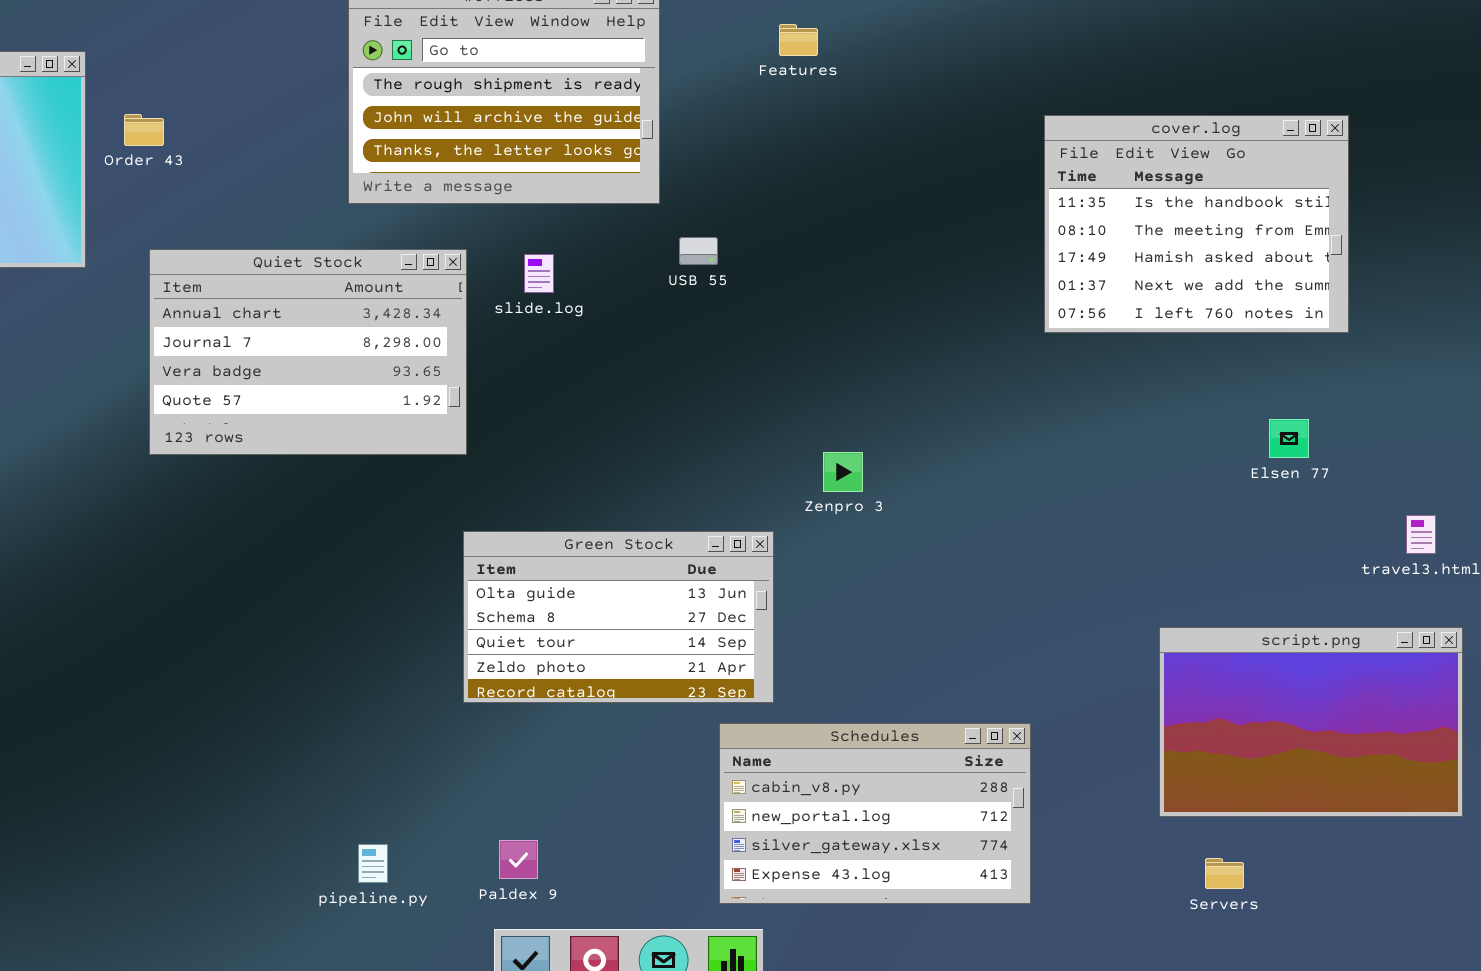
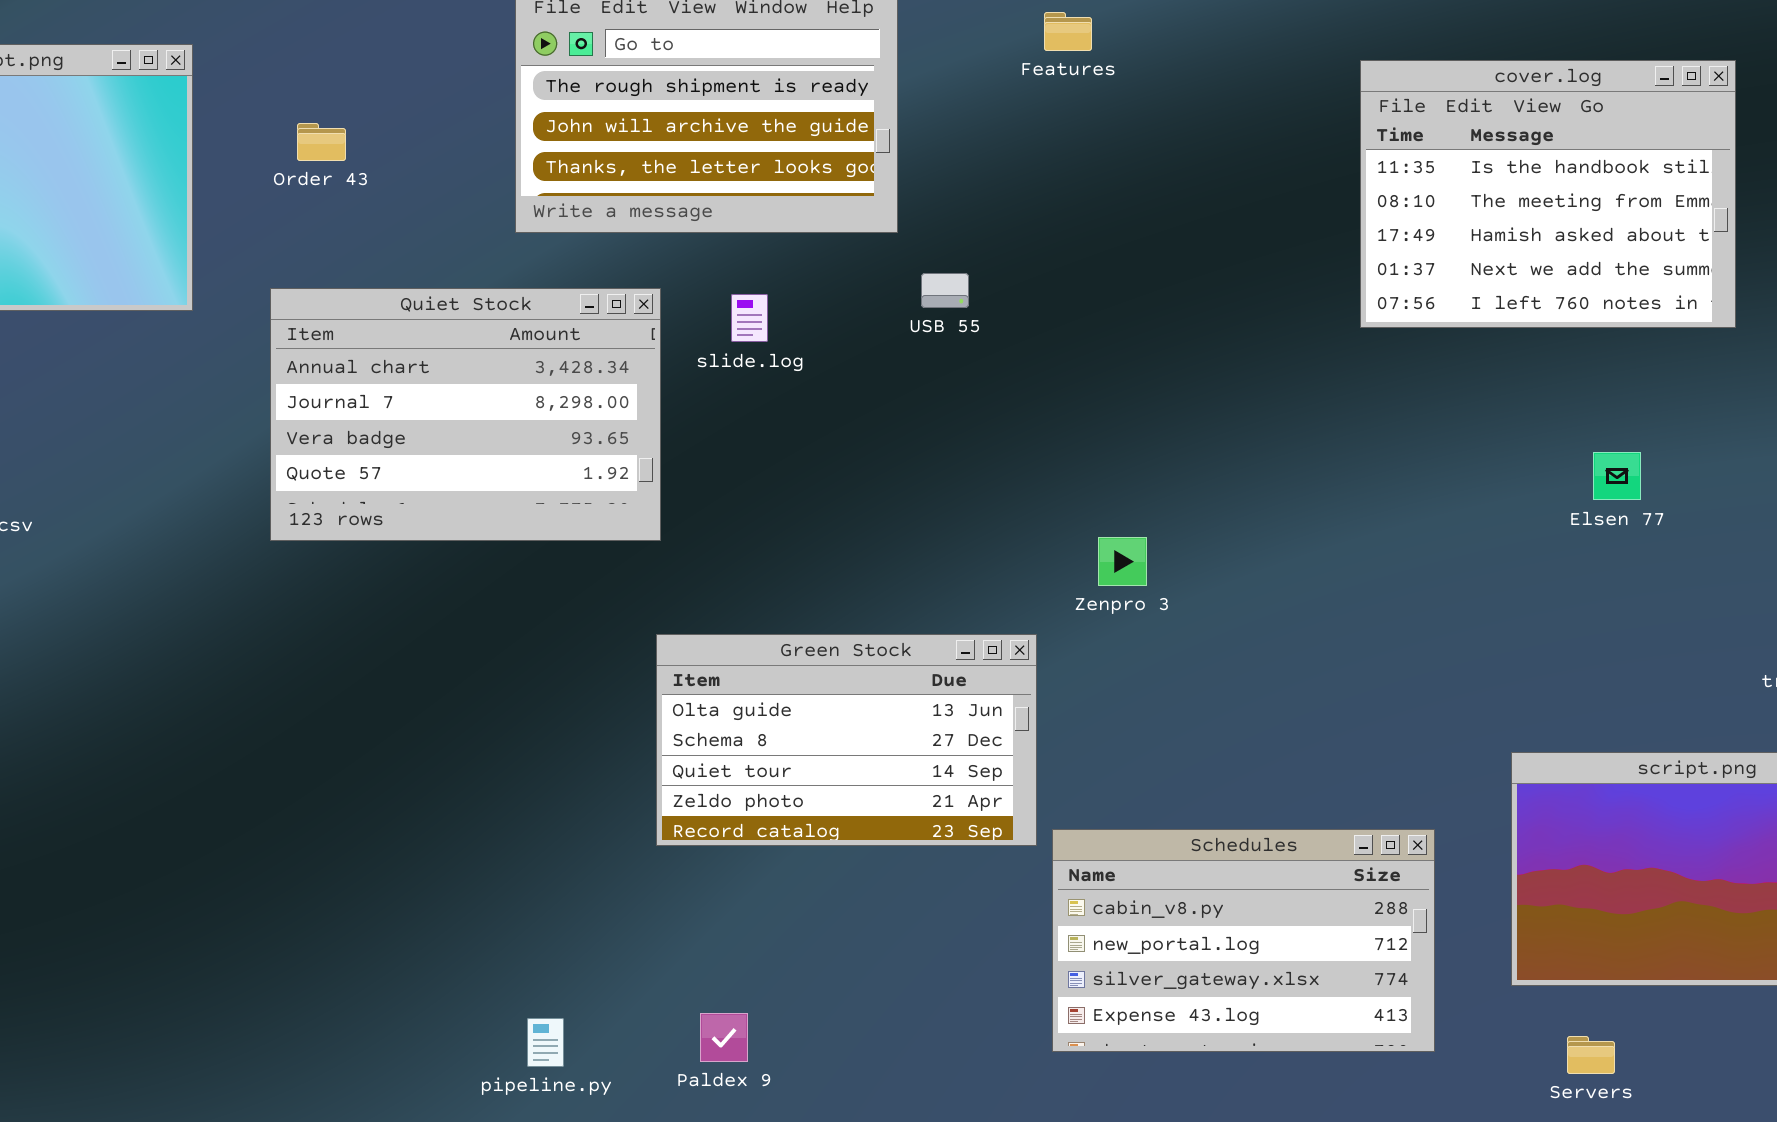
Order 43: [124,114,164,146] -> [297,123,346,161], moved
cover.log: [1044,115,1349,333] -> [1360,60,1736,328], moved
Elsen 77: [1269,419,1309,458] -> [1593,452,1641,500], moved
Schedules: [719,723,1031,904] -> [1052,829,1435,1052], moved

